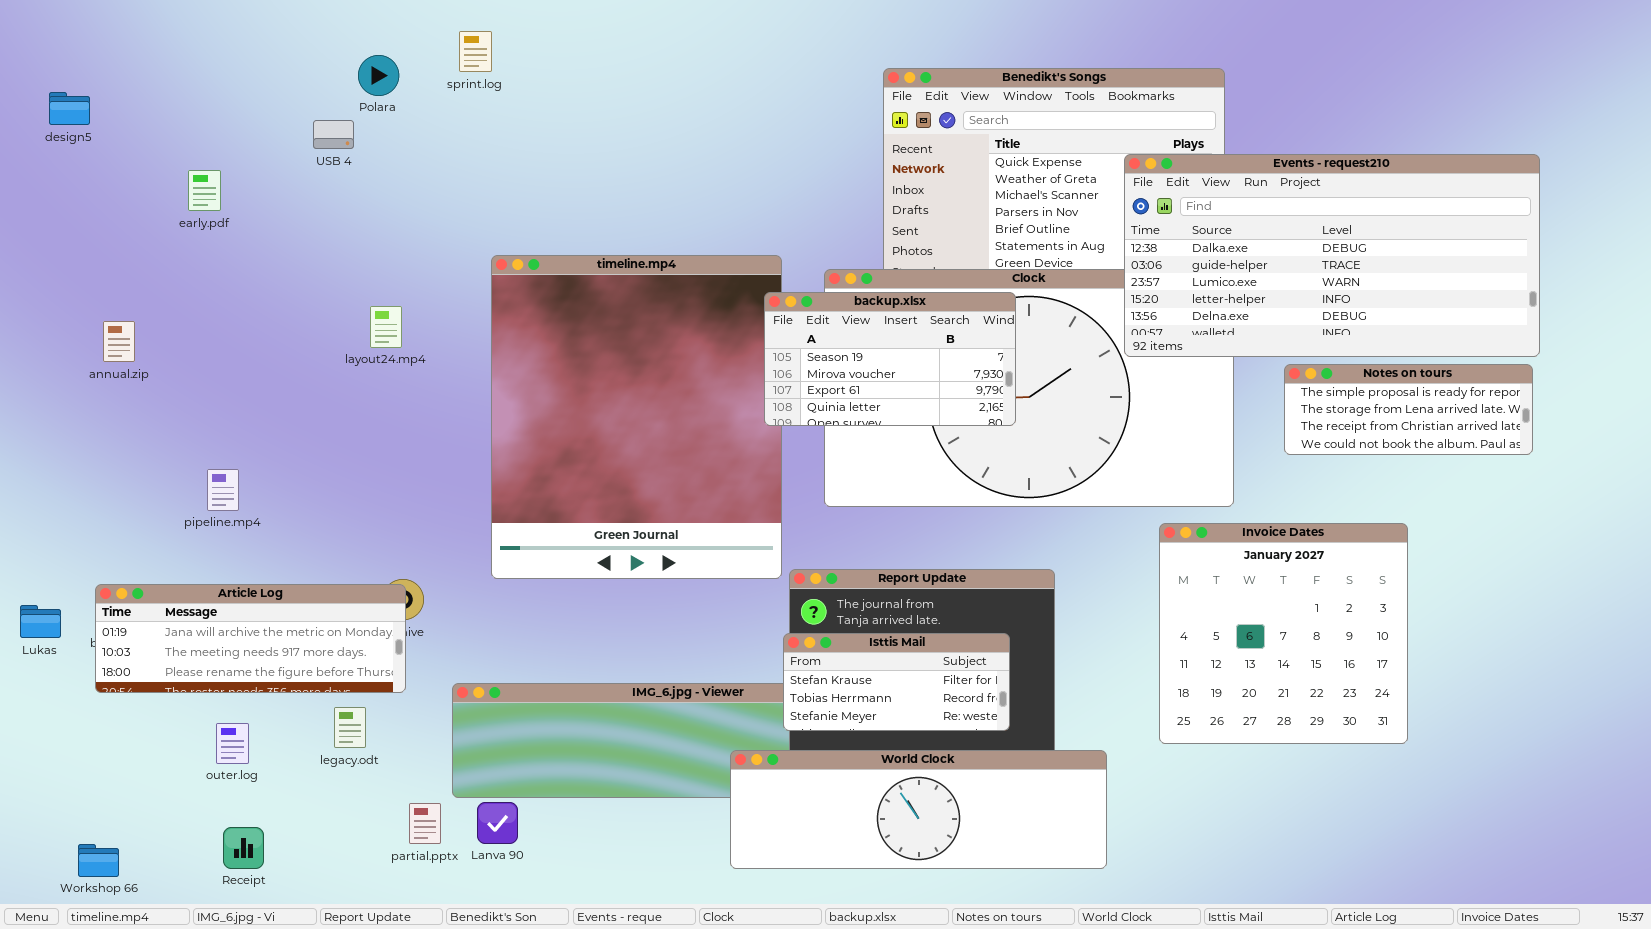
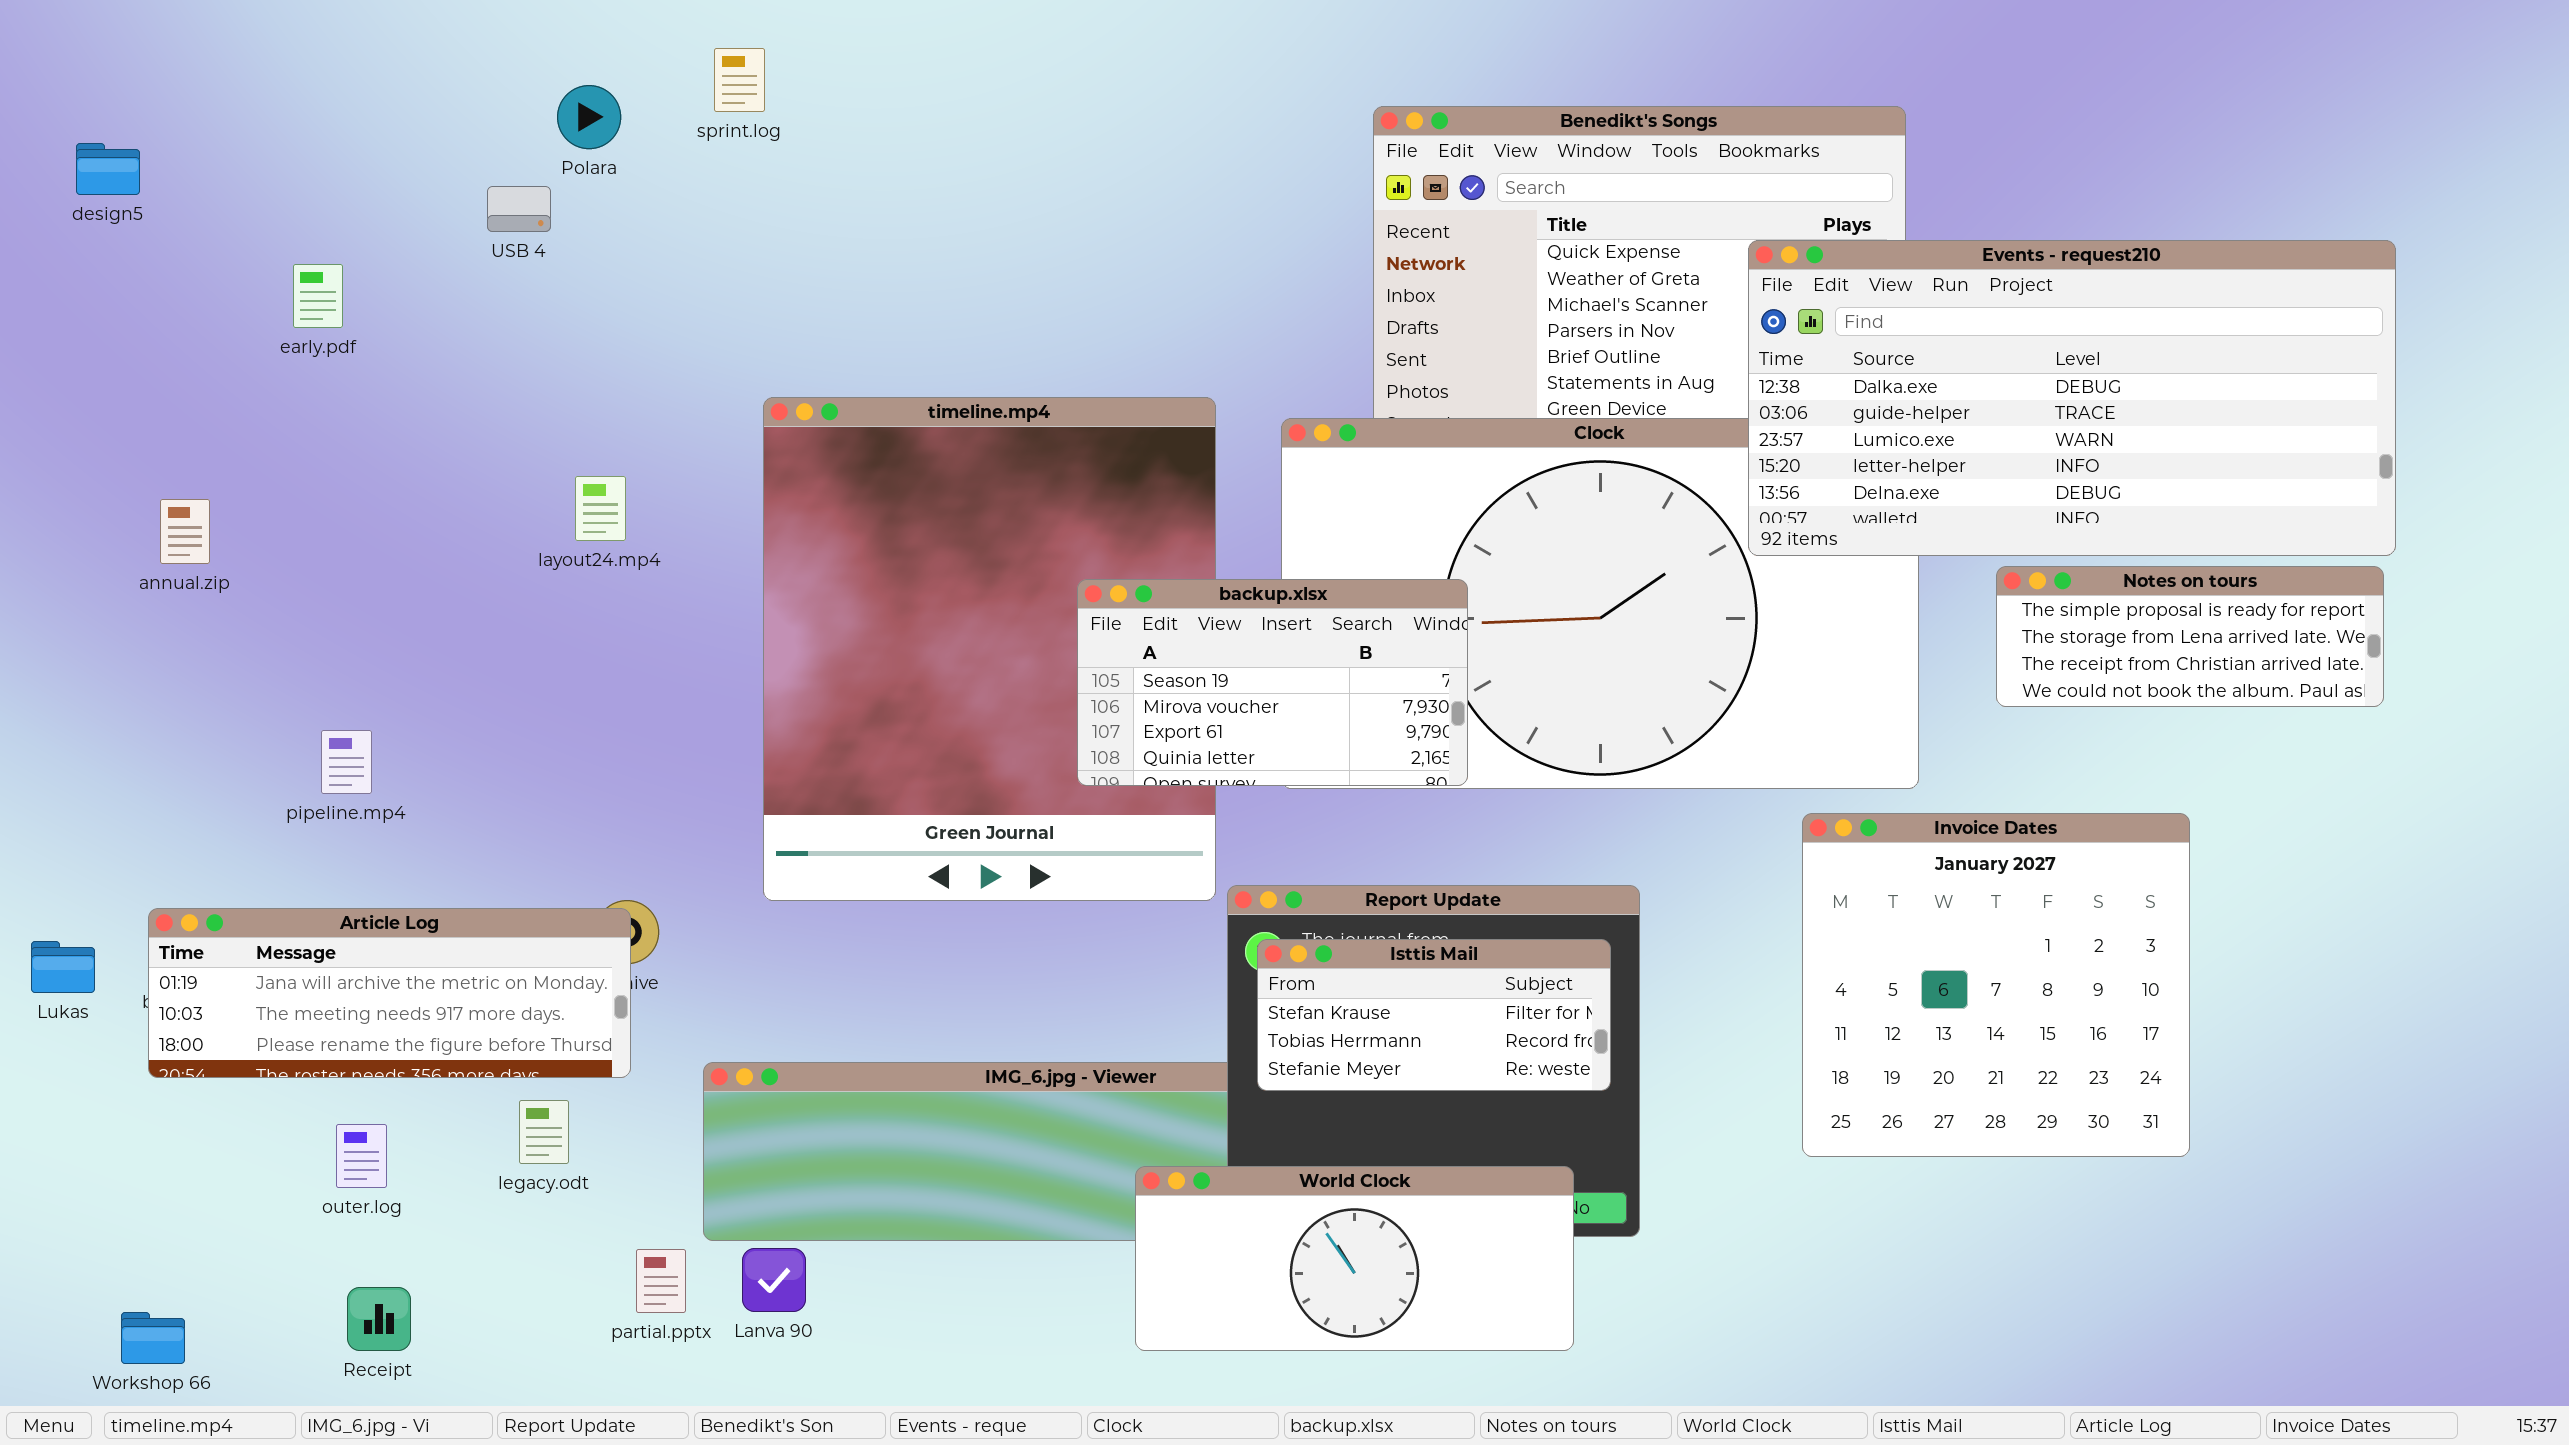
backup.xlsx: [764,292,1016,426] -> [1077,579,1468,786], moved
Isttis Mail: [783,633,1010,731] -> [1257,939,1611,1091], moved
World Clock: [730,750,1107,869] -> [1135,1166,1574,1351], resized

